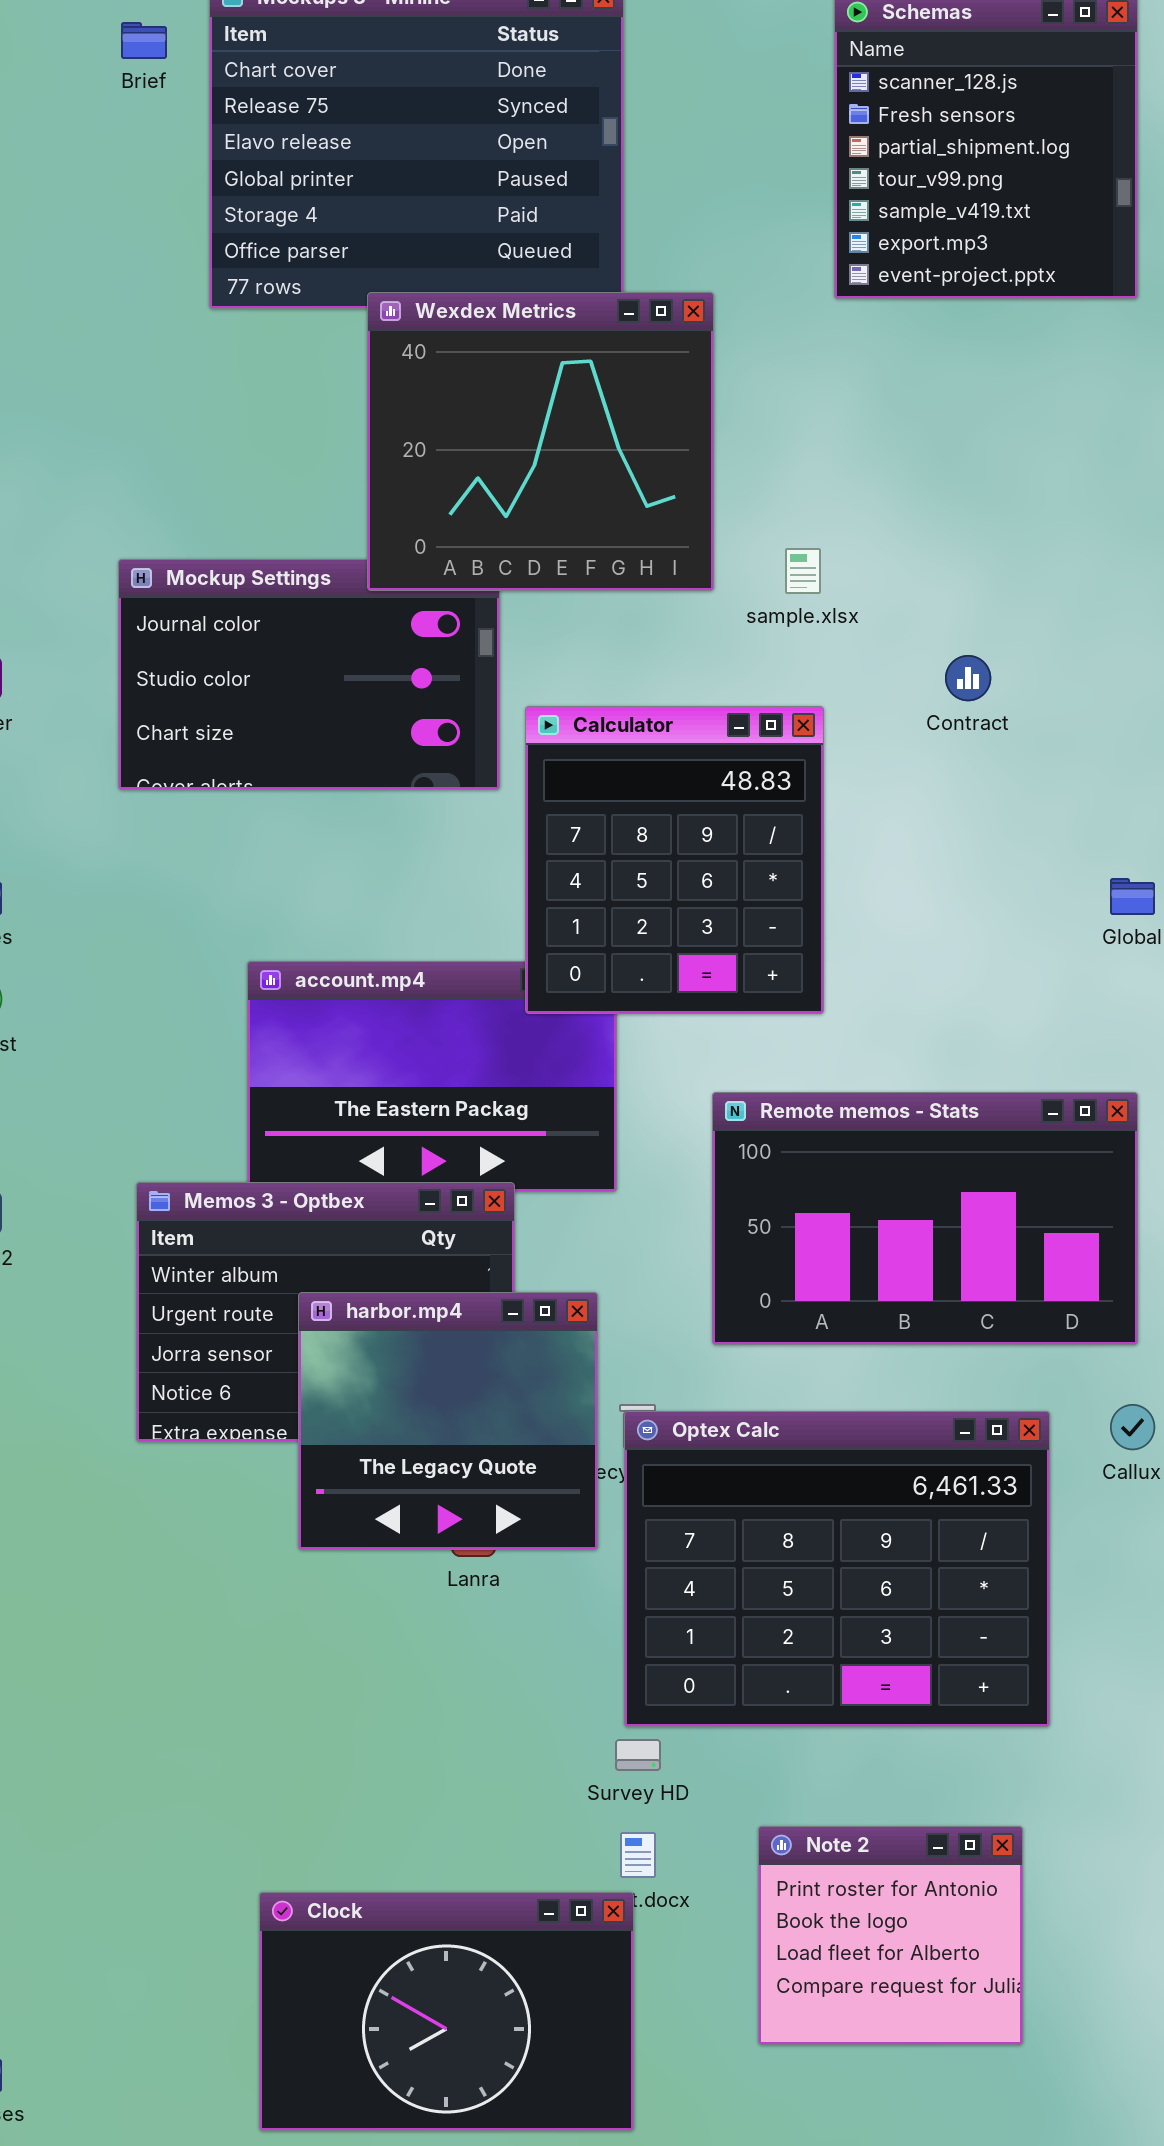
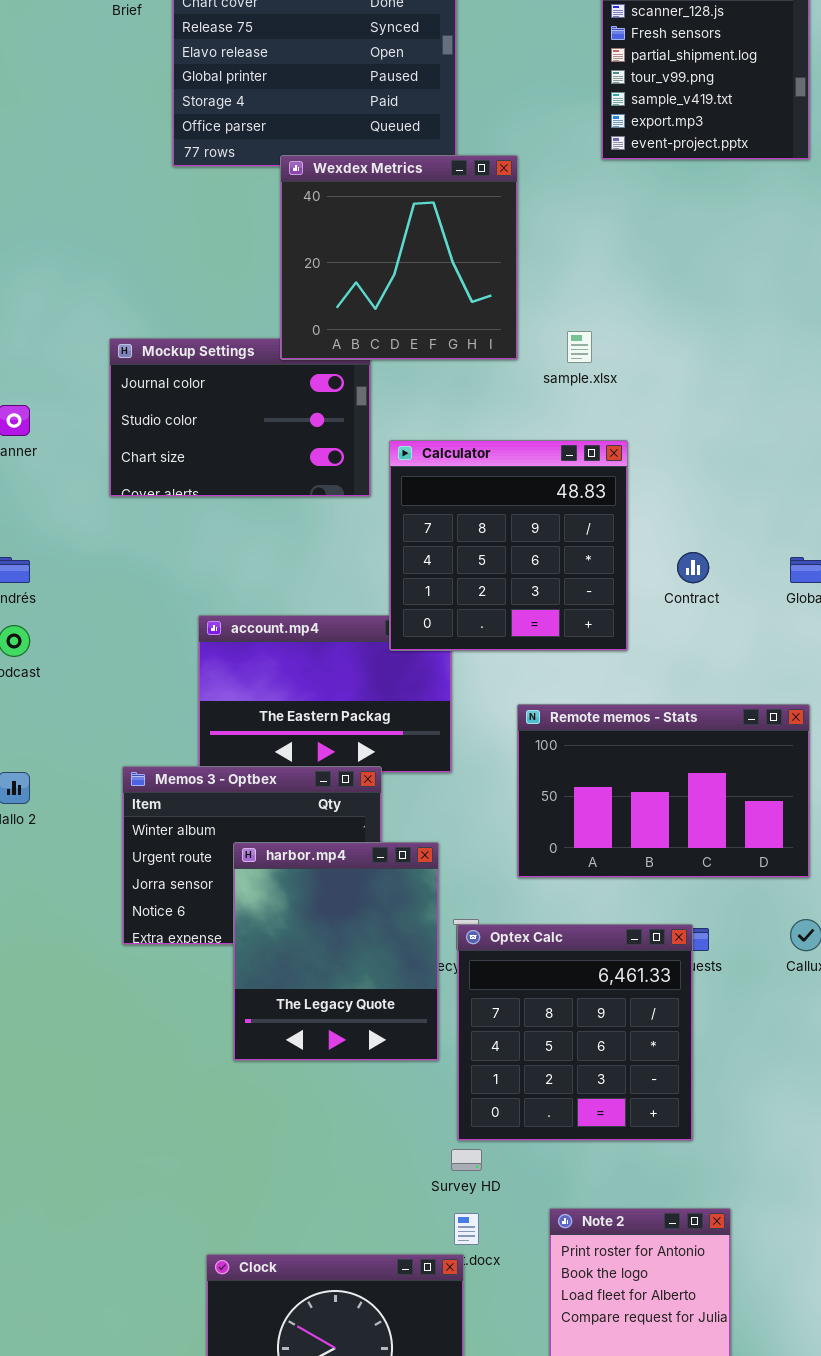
Contract: [945,655,991,701] -> [677,552,709,583], moved
Calculator: [525,706,824,1014] -> [389,440,628,651], resized
harbor.mp4: [298,1292,598,1550] -> [233,842,439,1061], resized
Optex Calc: [624,1411,1050,1727] -> [457,924,693,1141], resized

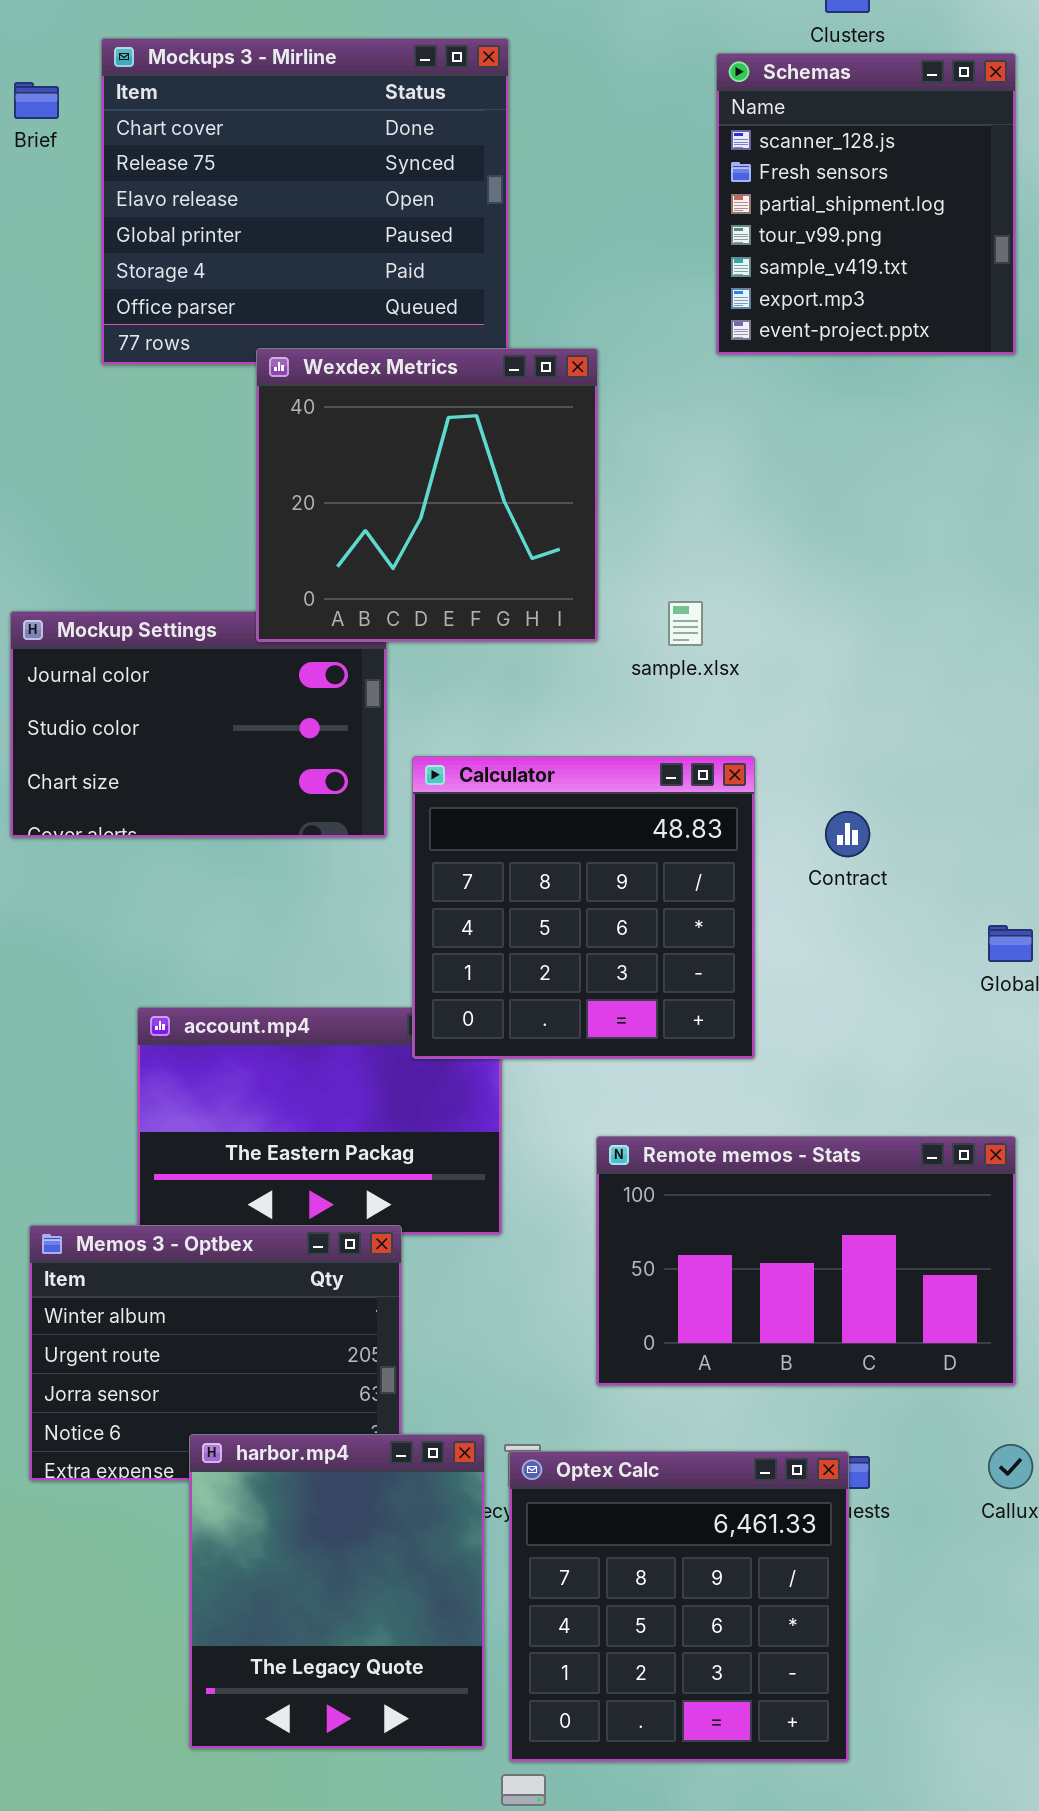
Contract: [677,552,709,583] -> [825,811,870,857], moved
harbor.mp4: [233,842,439,1061] -> [189,1434,485,1749], moved

